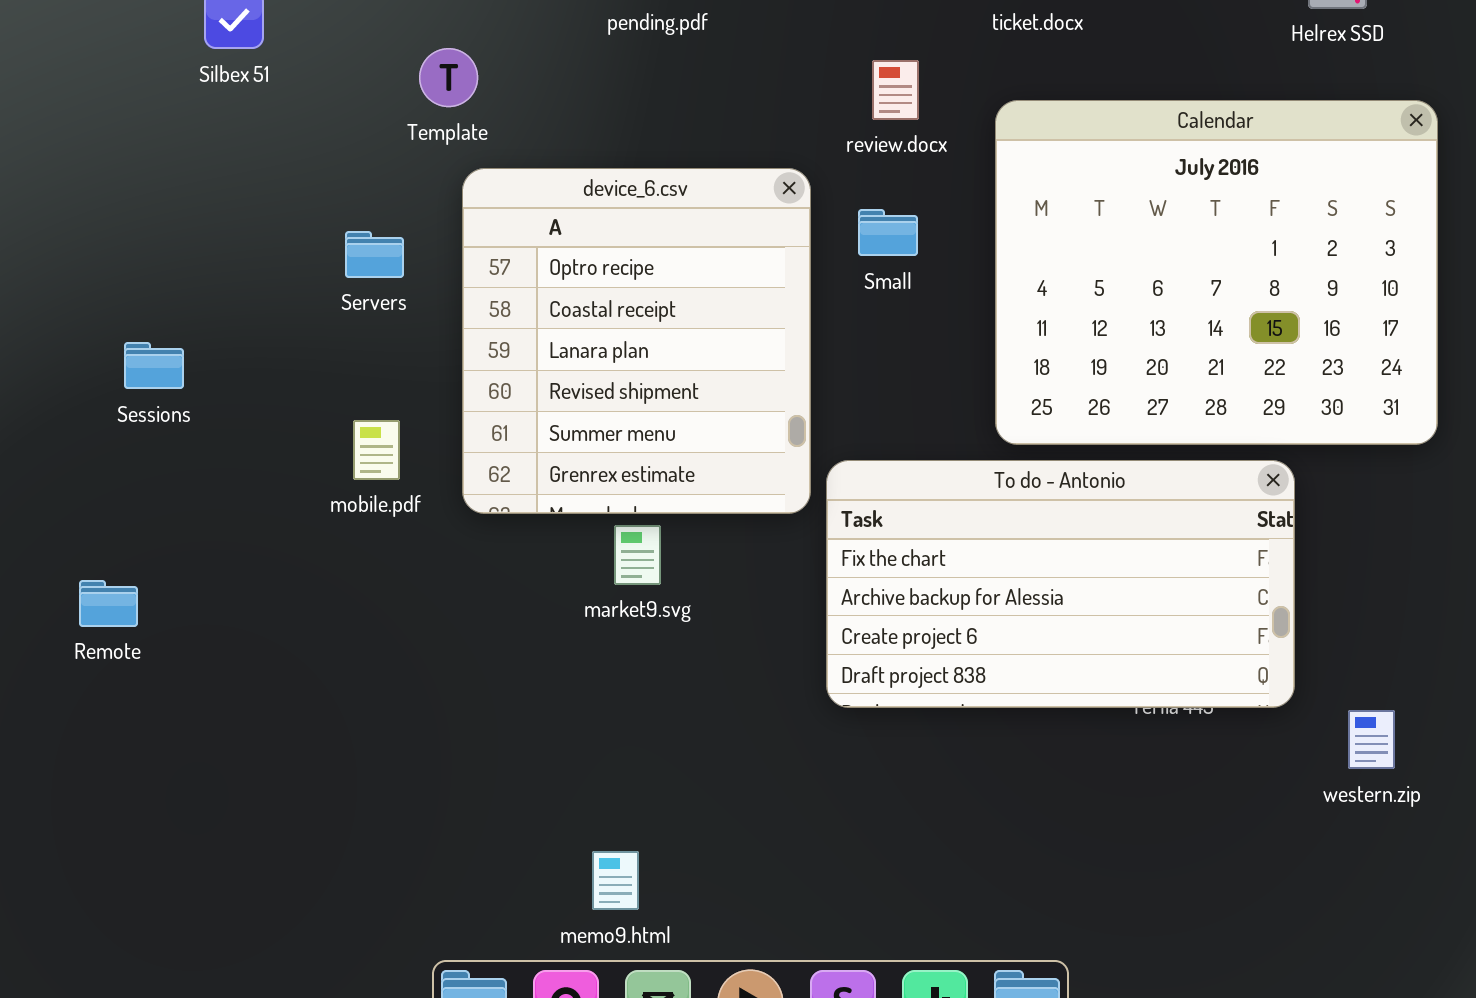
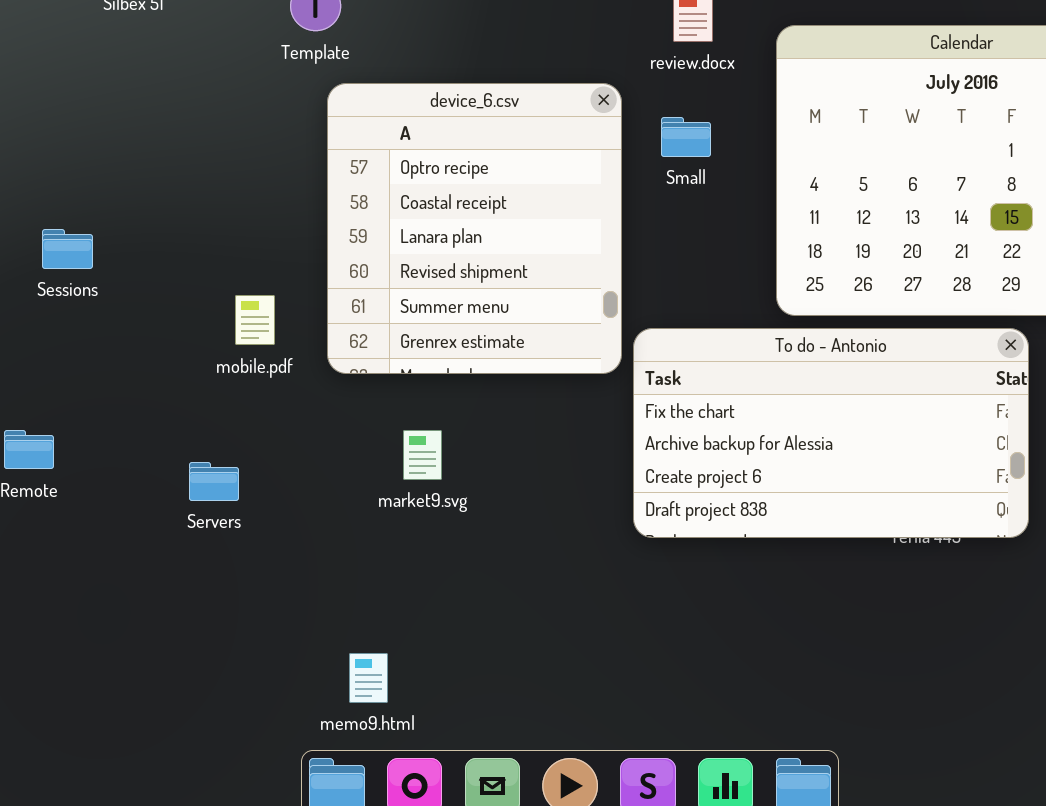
Servers: [345,231,404,278] -> [189,462,239,501], moved
market9.svg: [614,525,661,585] -> [403,430,442,480], moved
memo9.html: [592,851,639,910] -> [349,653,388,703], moved

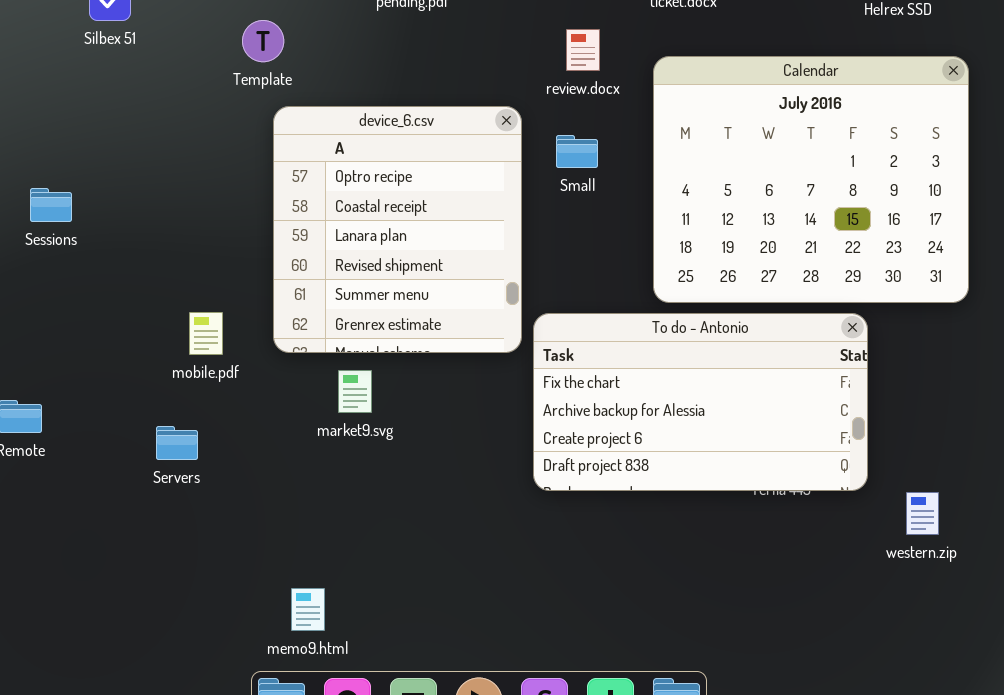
Sessions: [42,229,93,269] -> [30,188,72,222], moved
mobile.pdf: [235,295,275,345] -> [189,312,223,355], moved
market9.svg: [403,430,442,480] -> [338,370,372,413], moved

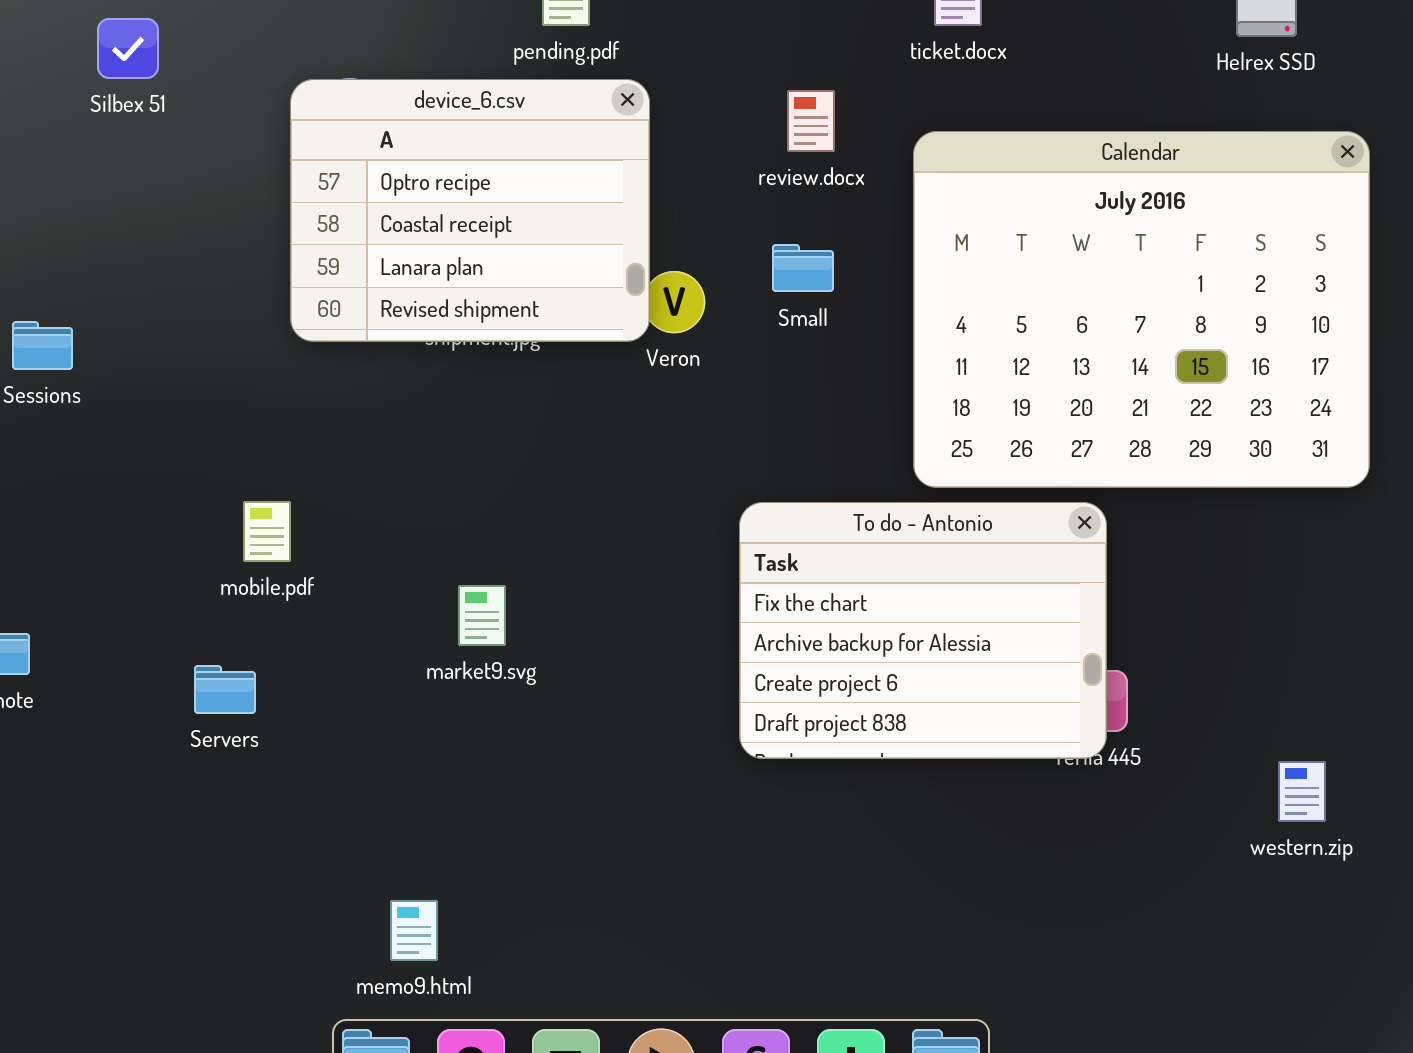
device_6.csv: [273,106,522,353] -> [290,79,650,342], moved, resized
To do - Antonio: [533,313,868,491] -> [739,502,1107,759], resized

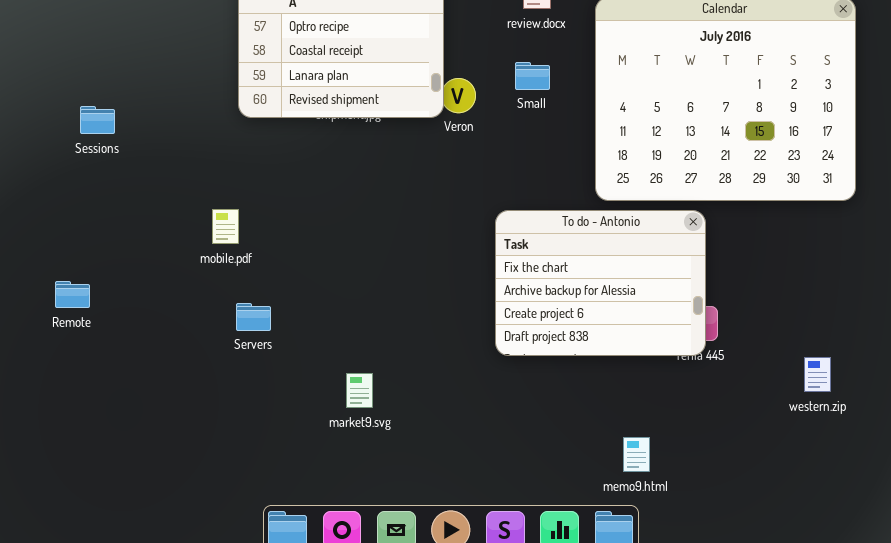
market9.svg: [458,585,506,646] -> [346,373,373,408], moved
Servers: [194,665,256,714] -> [236,303,271,331], moved
memo9.html: [390,900,438,961] -> [623,437,650,472], moved

